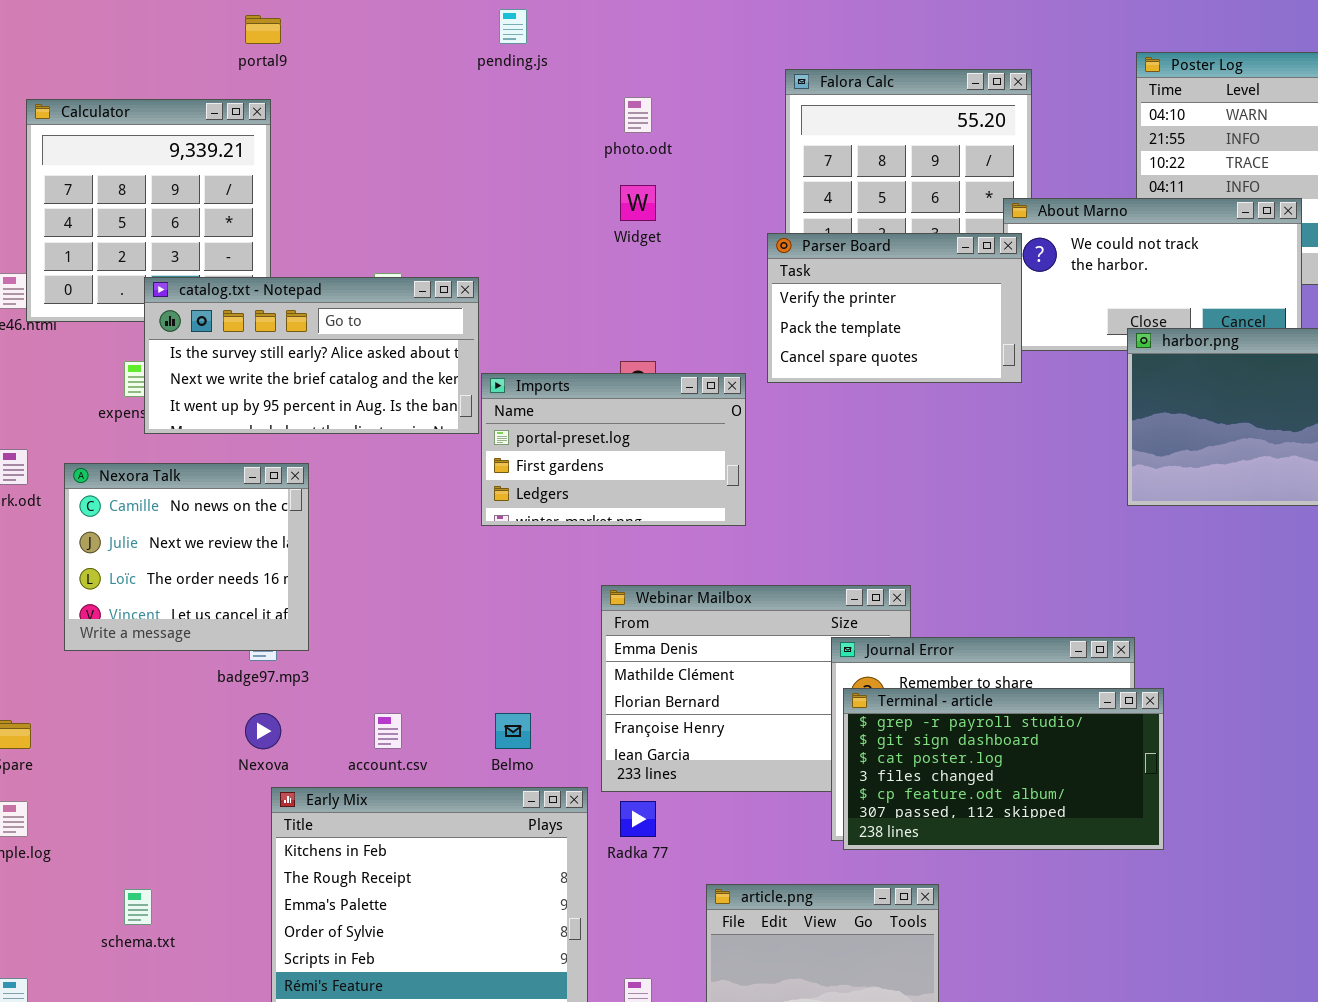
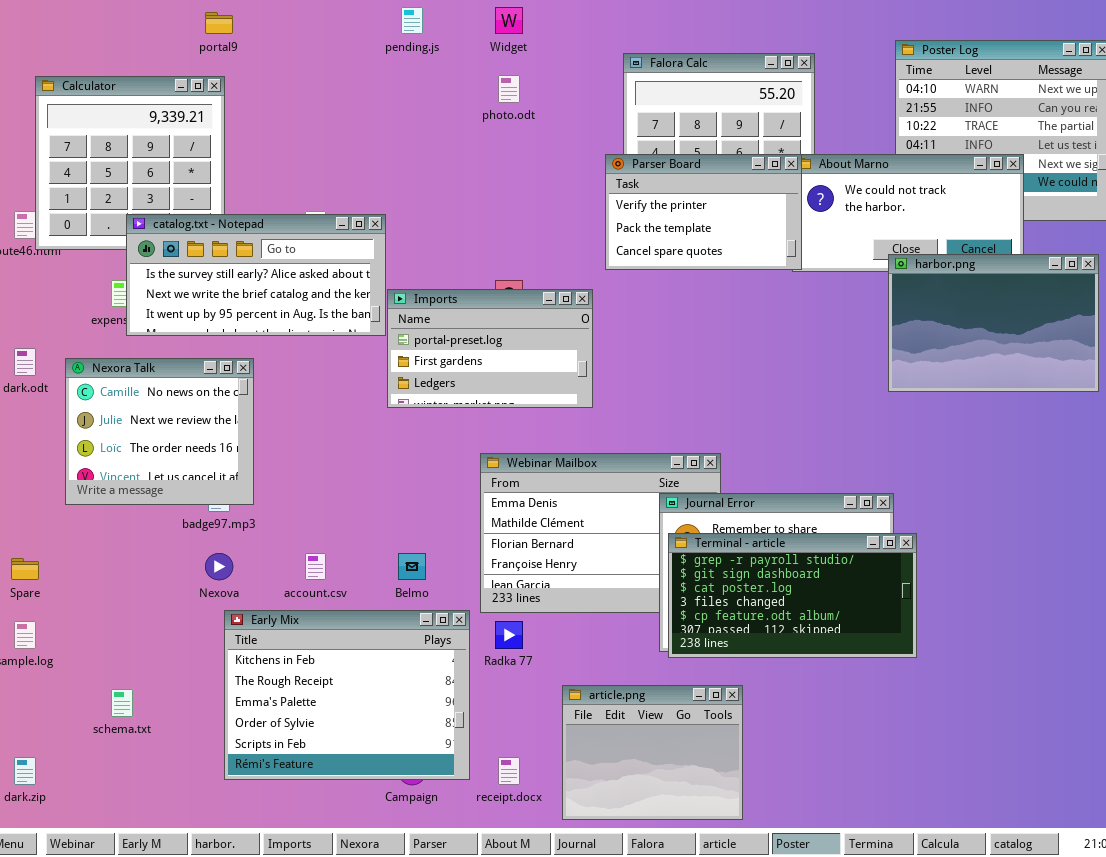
Widget: [620,185,656,221] -> [495,7,523,34], moved
Parser Board: [767,233,1022,383] -> [605,154,802,270], moved

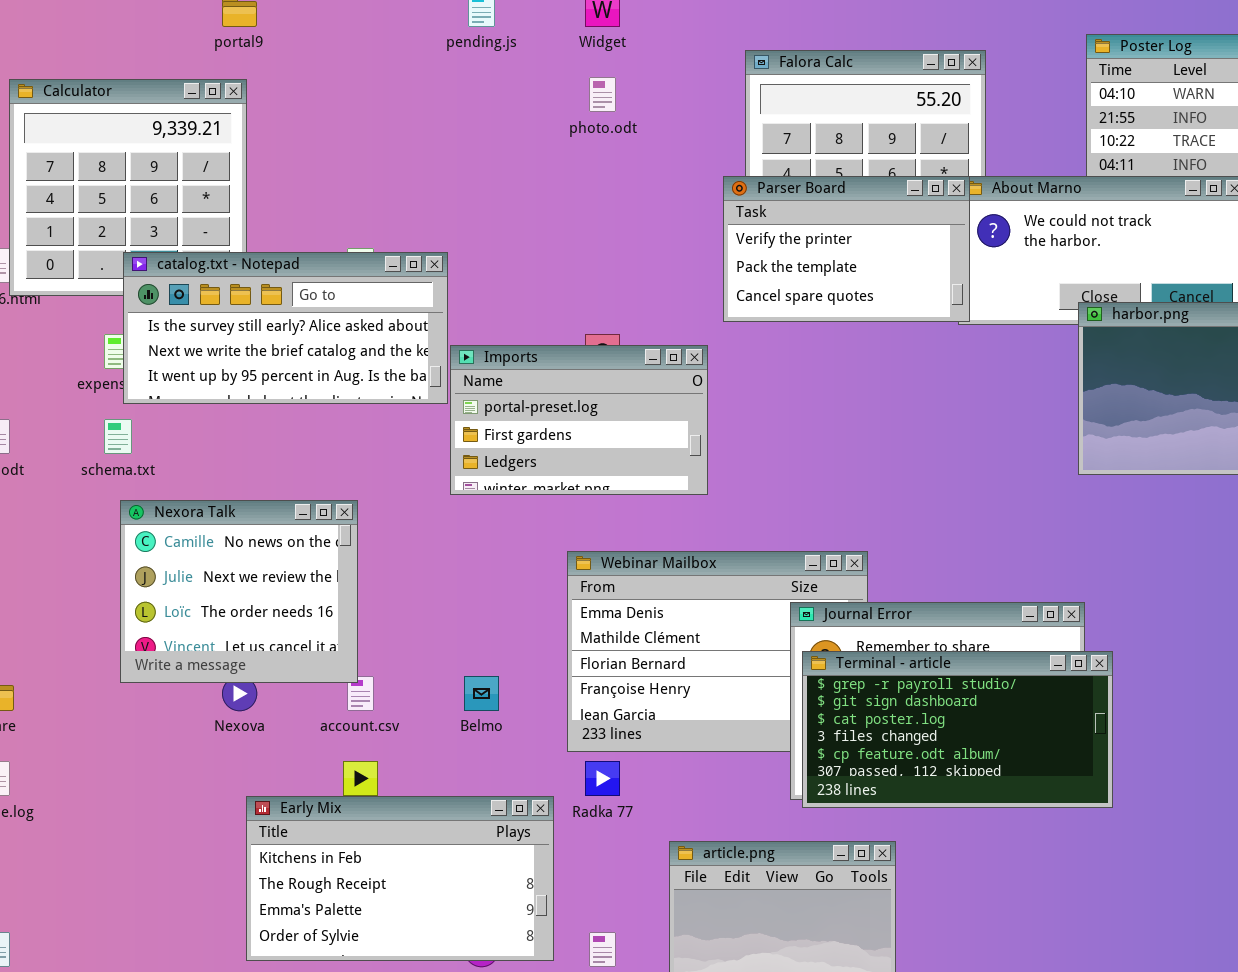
Nexora Talk: [65,358,254,505] -> [120,500,358,683], moved
Early Mix: [224,610,470,780] -> [246,796,554,961], resized
schema.txt: [111,689,133,717] -> [104,419,132,454], moved

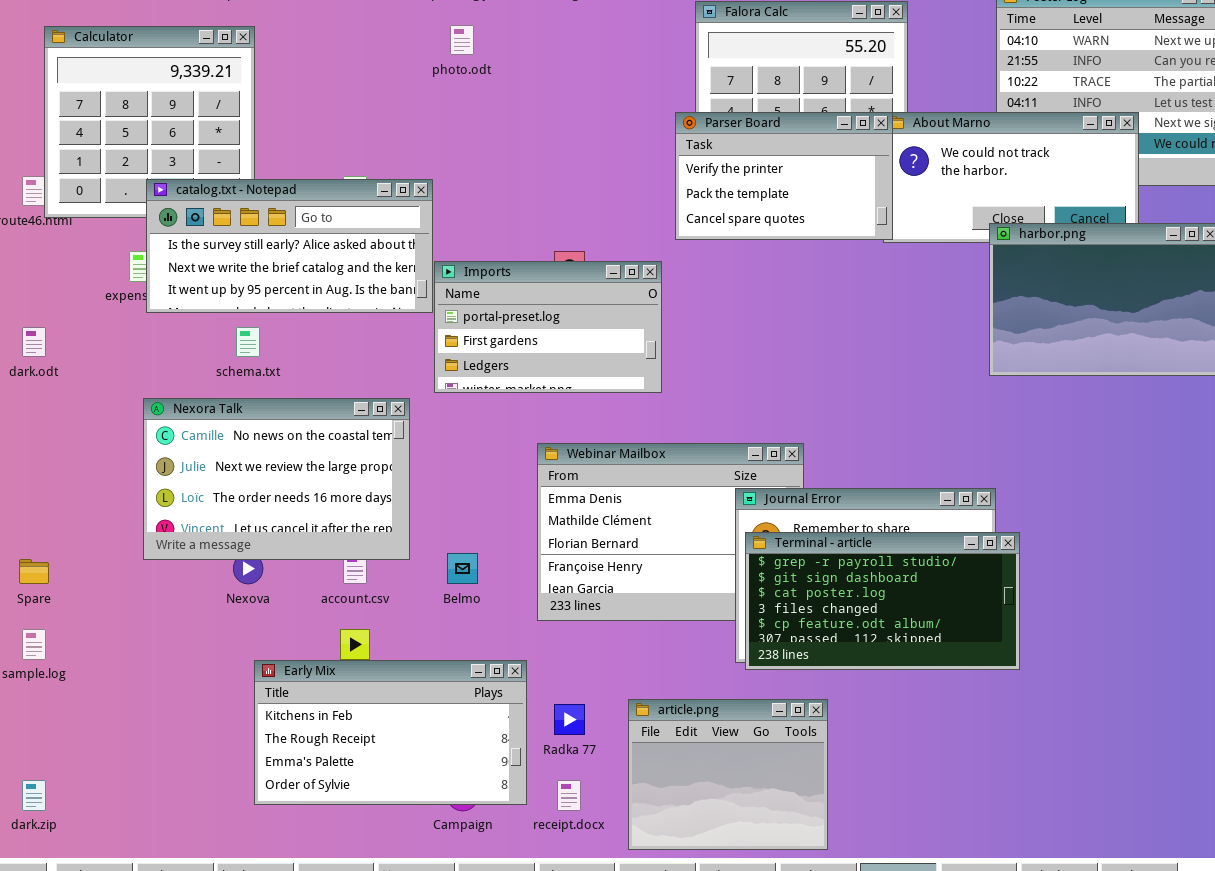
photo.odt: [589,77,616,112] -> [450,25,474,55], moved
schema.txt: [104,419,132,454] -> [236,327,260,357], moved
Nexora Talk: [120,500,358,683] -> [143,398,410,560], resized
Radka 77: [585,761,620,796] -> [554,704,585,735], moved

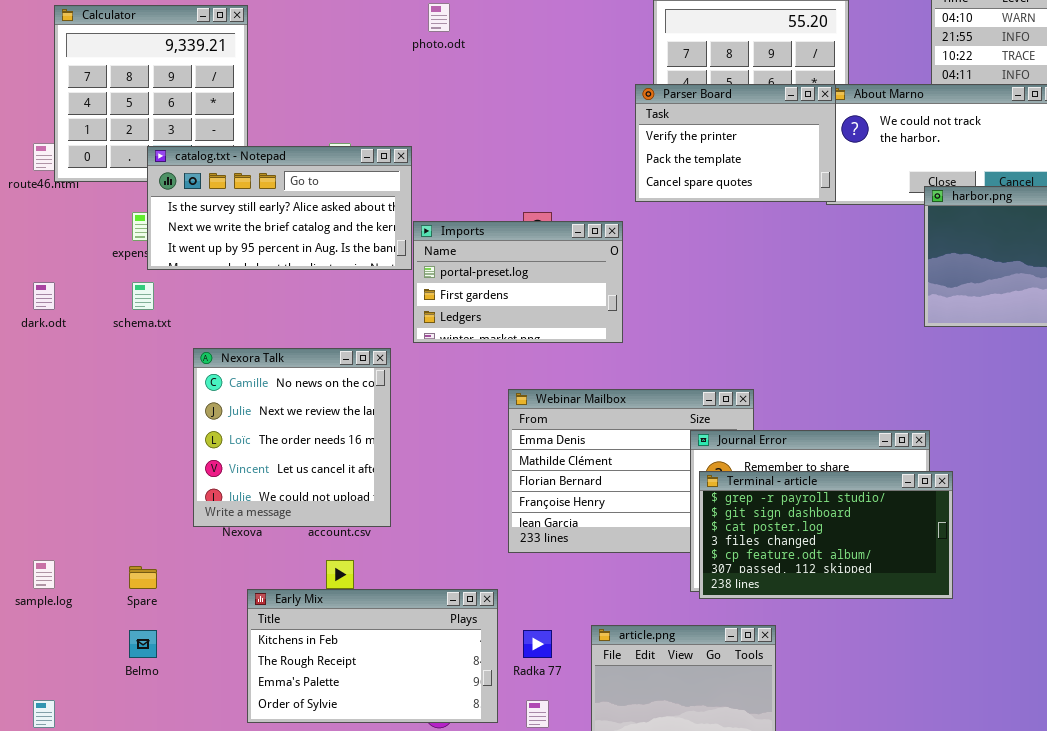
schema.txt: [236,327,260,357] -> [132,282,154,310], moved
Nexora Talk: [143,398,410,560] -> [193,348,391,527], resized
Belmo: [447,553,478,584] -> [129,630,157,658], moved
Spare: [19,559,49,584] -> [129,566,157,589], moved

